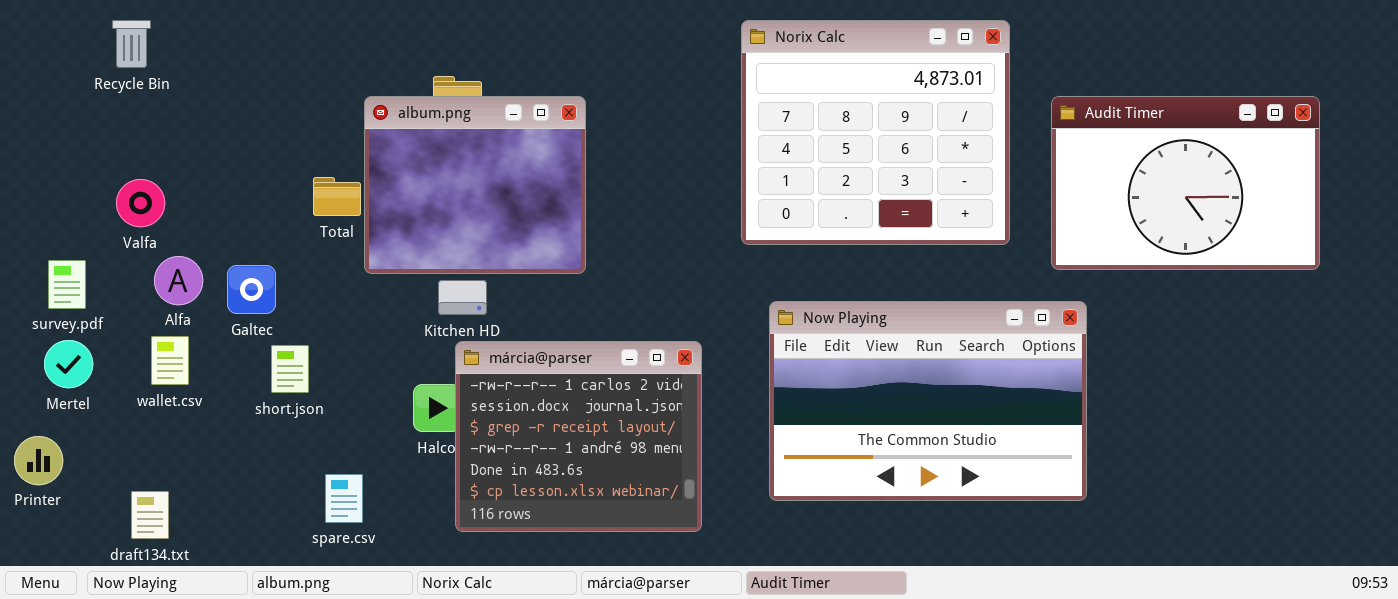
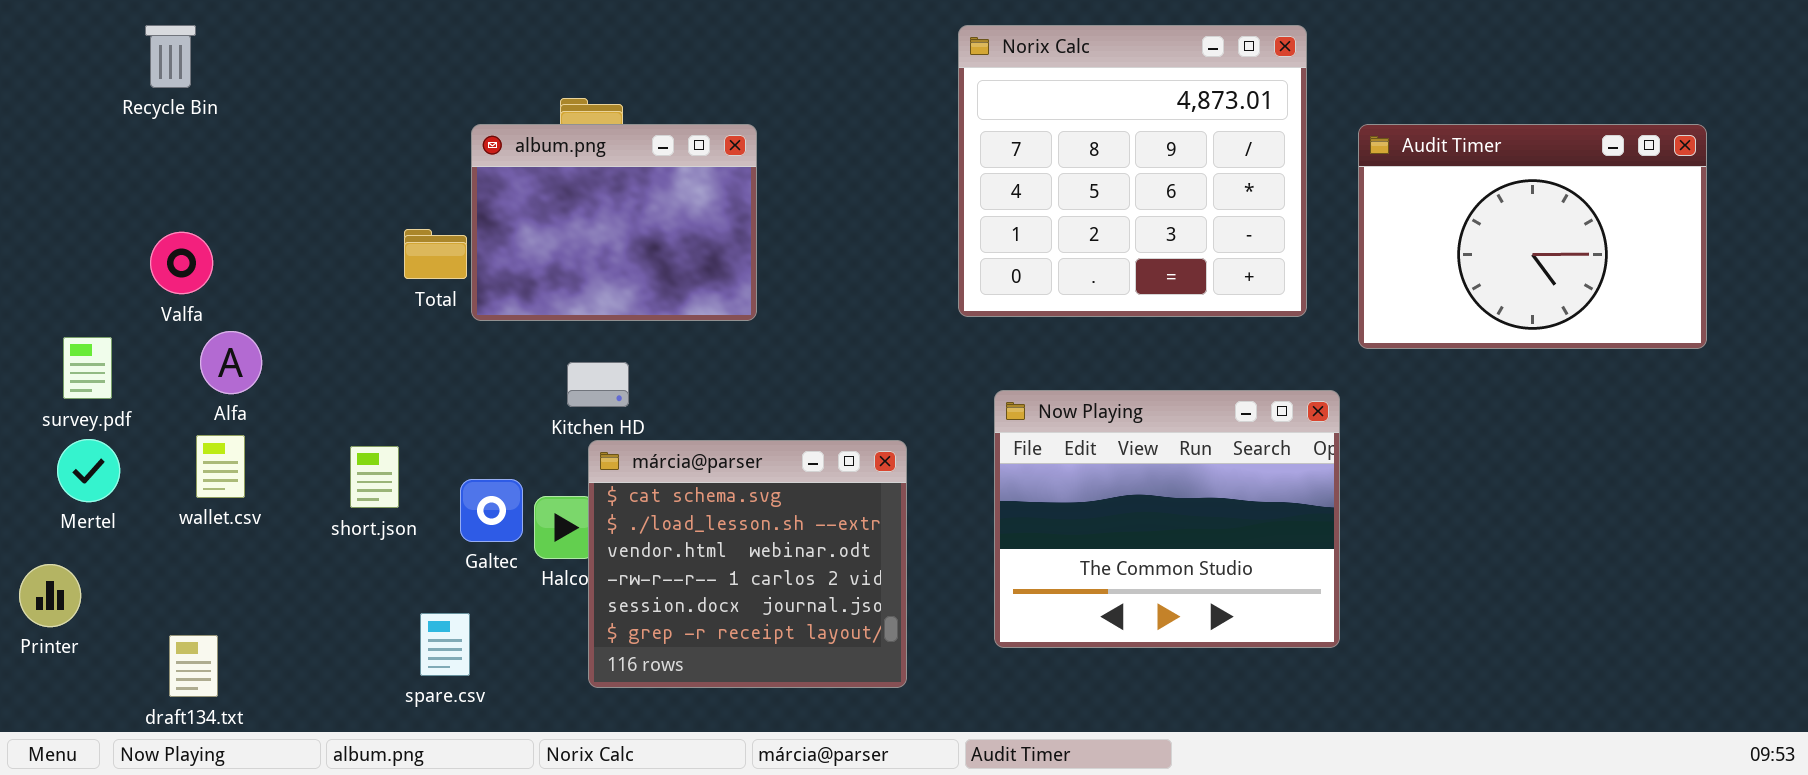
album.png: [364,96,586,274] -> [471,124,757,321], resized
Galtec: [227,265,276,314] -> [460,479,523,542], moved
Now Playing: [769,301,1087,501] -> [994,390,1340,648], resized
márcia@parser: [455,341,702,532] -> [588,440,907,688], scrolled up 3 rows

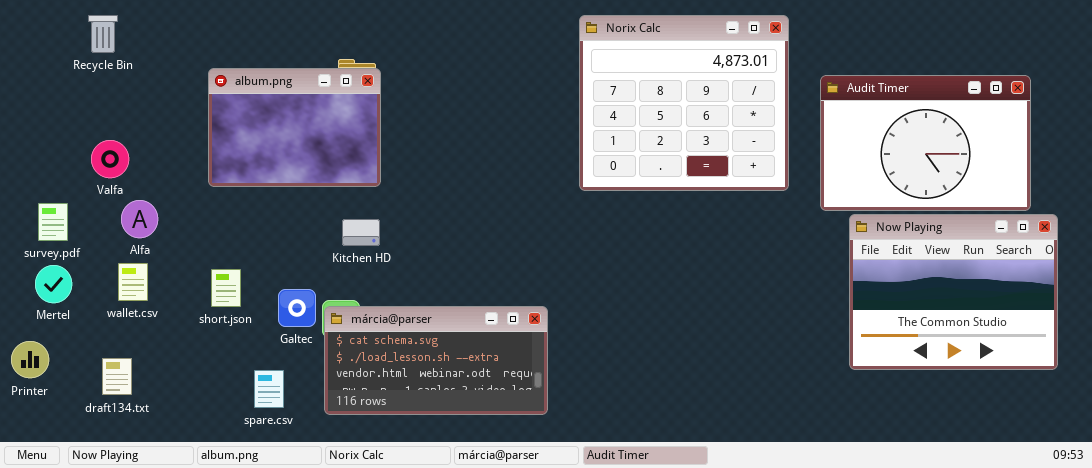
album.png: [471,124,757,321] -> [208,68,381,187], moved
Now Playing: [994,390,1340,648] -> [849,214,1058,370], moved
márcia@parser: [588,440,907,688] -> [324,306,548,415], resized
draft134.txt: [169,635,218,697] -> [102,358,132,395], moved

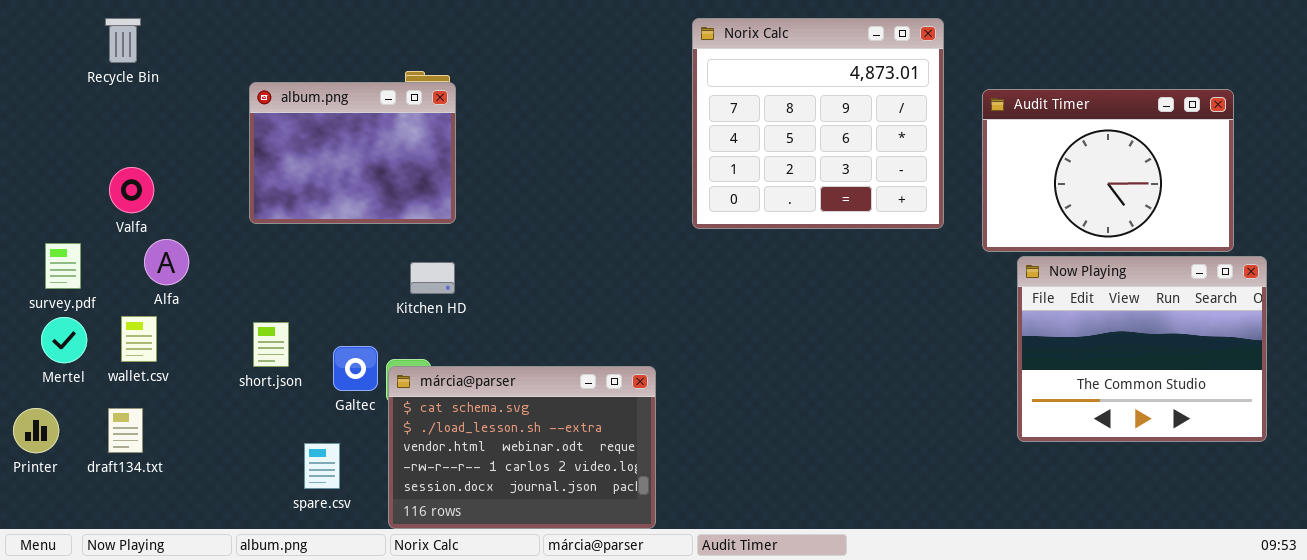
wallet.csv: [118,263,148,301] -> [121,316,157,362], moved
márcia@parser: [324,306,548,415] -> [388,366,656,529], resized
draft134.txt: [102,358,132,395] -> [108,408,143,453], moved

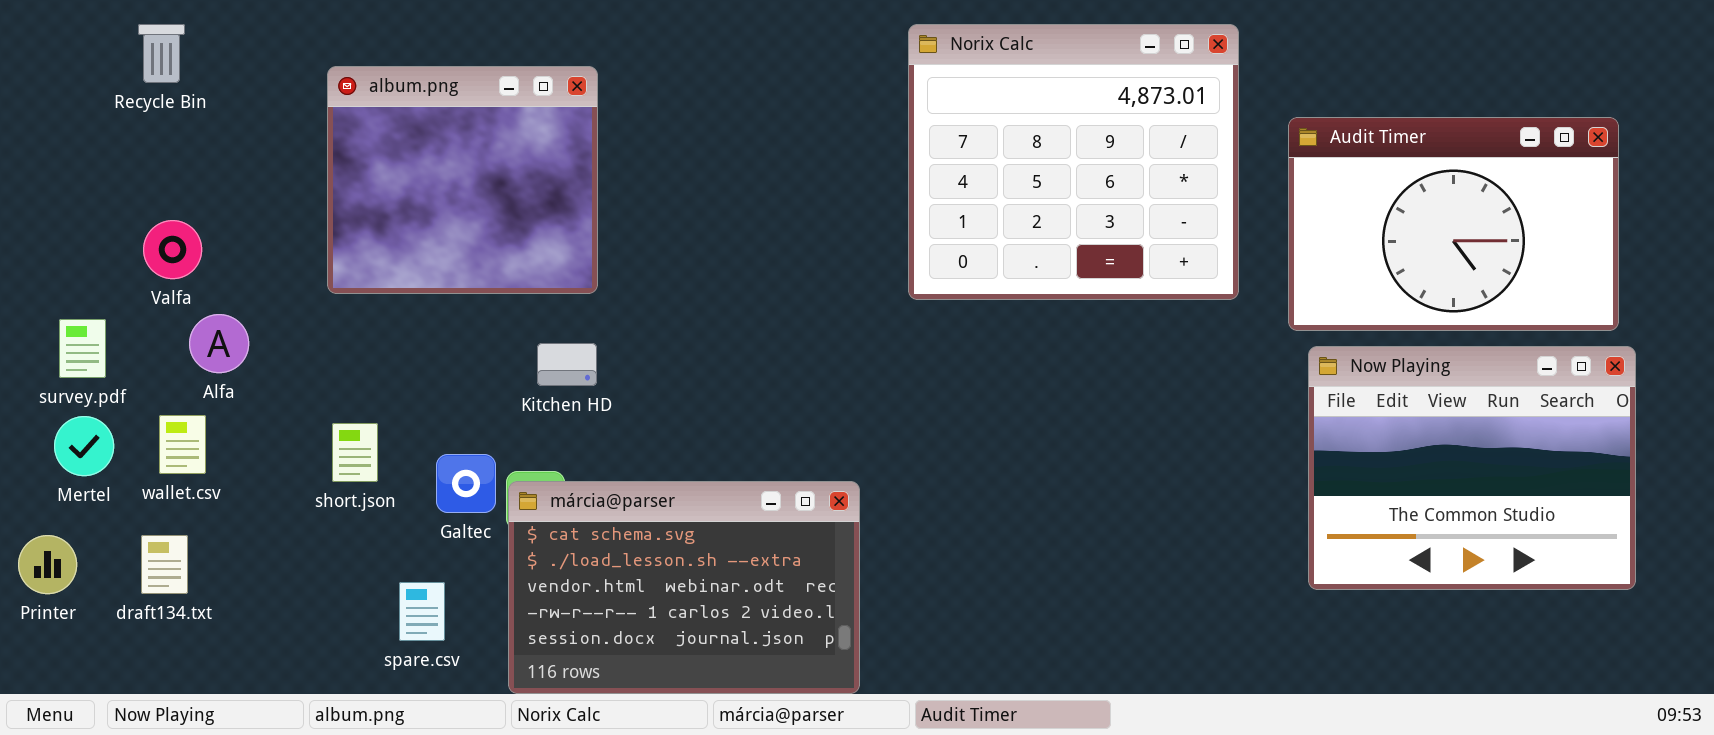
album.png: [249,82,456,224] -> [327,66,598,294], resized
Now Playing: [1017,256,1267,442] -> [1308,346,1636,590], moved

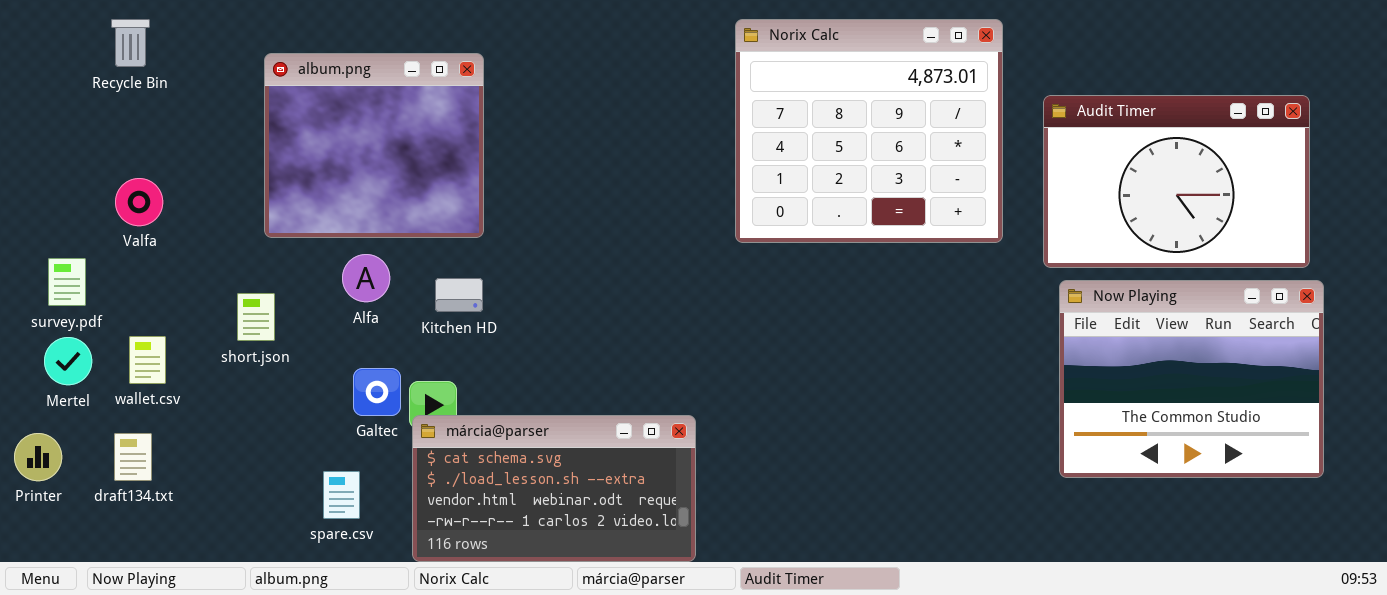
Alfa: [189,314,249,373] -> [342,254,390,302], moved
short.json: [332,423,378,482] -> [237,293,275,341], moved
márcia@parser: [508,481,860,694] -> [412,415,696,562], resized

